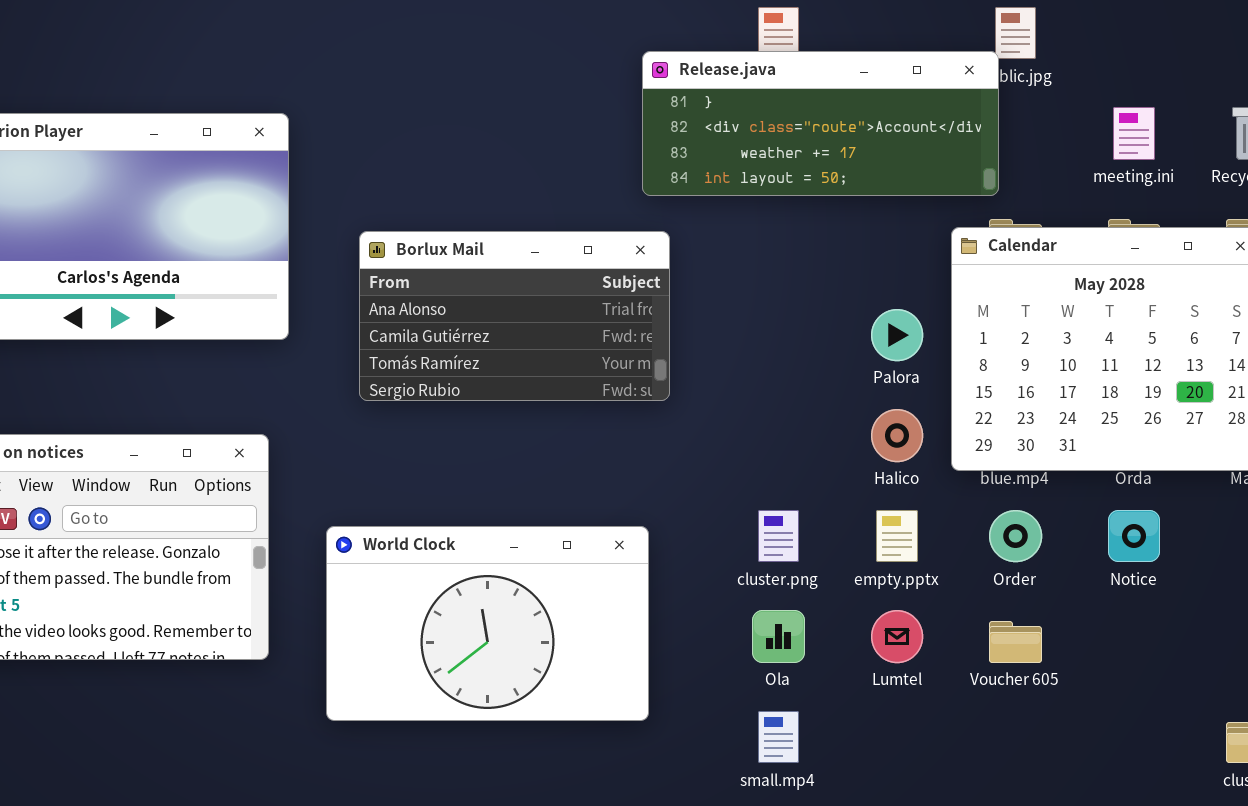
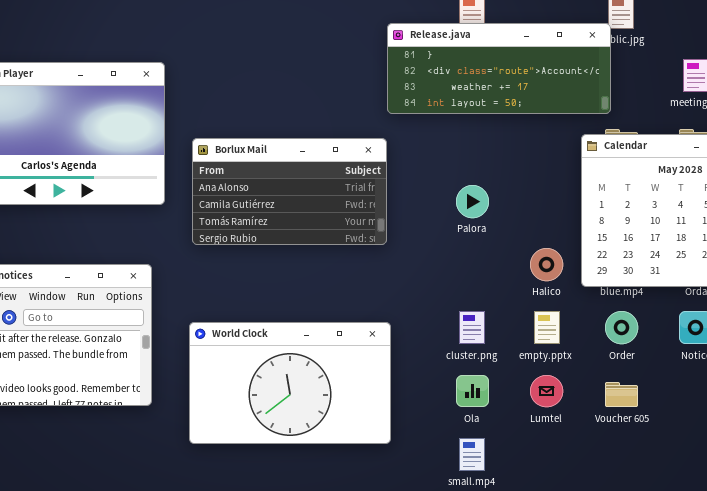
Borlux Mail: [359,231,670,401] -> [192,138,387,245], moved
Palora: [871,309,923,361] -> [456,185,489,218], moved

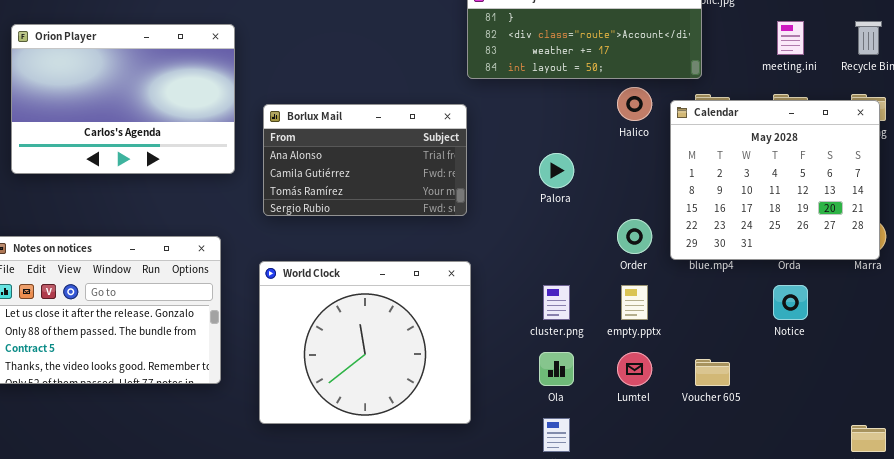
Halico: [530,248,563,281] -> [617,87,652,121], moved
Order: [605,311,638,344] -> [617,219,652,254], moved
World Clock: [189,322,391,444] -> [259,261,471,424], resized

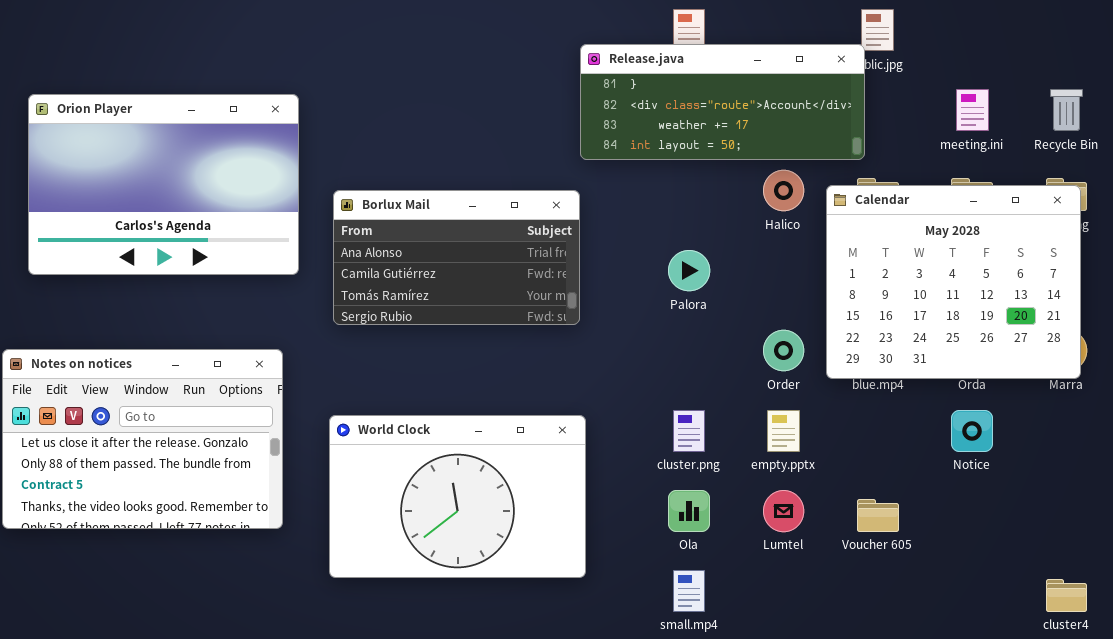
World Clock: [259,261,471,424] -> [329,415,586,578], resized

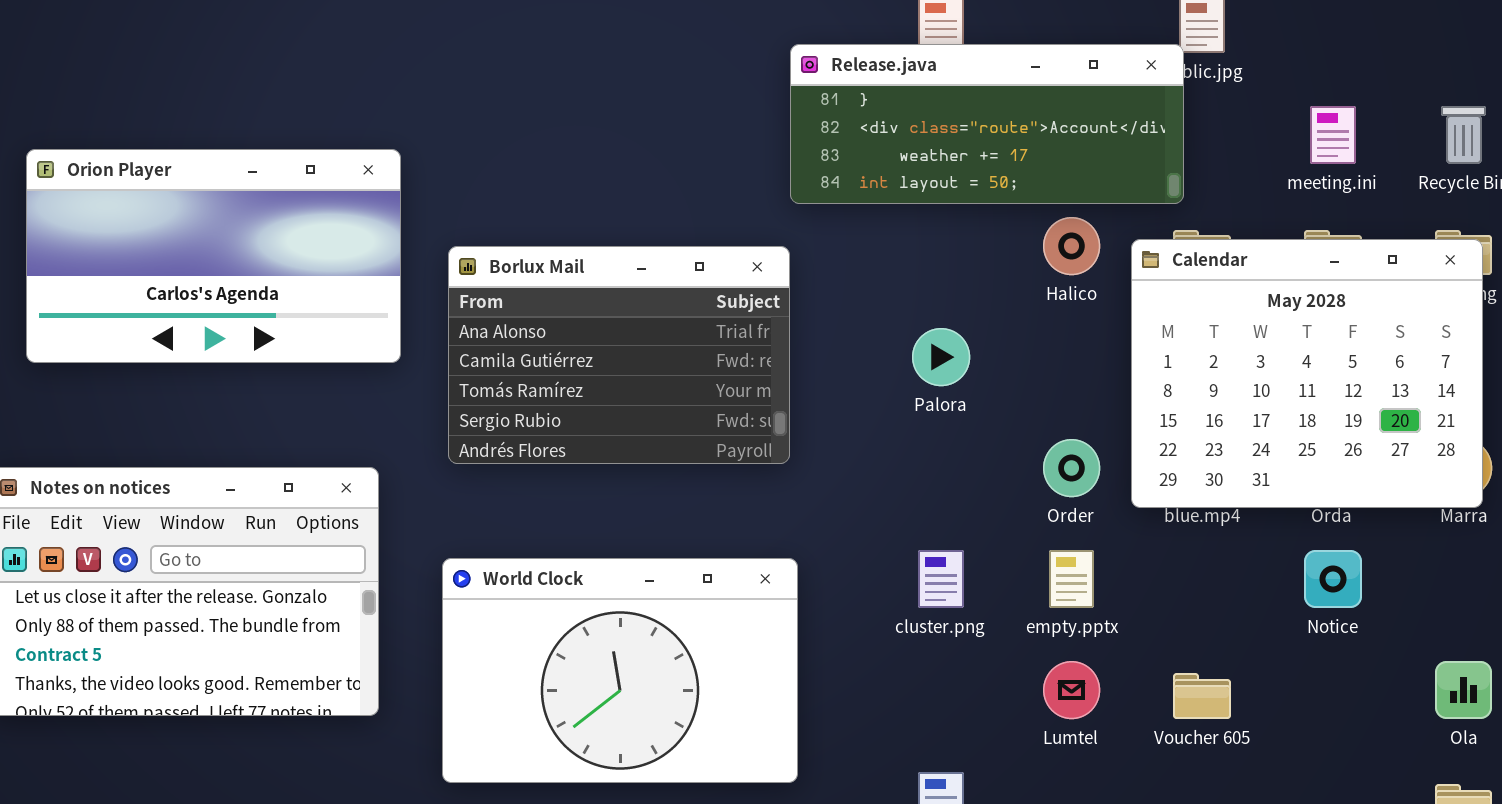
Orion Player: [28,94,299,275] -> [26,149,401,363], resized
Borlux Mail: [333,190,580,325] -> [448,246,790,464], resized
Ola: [668,490,710,532] -> [1435,661,1492,719], moved

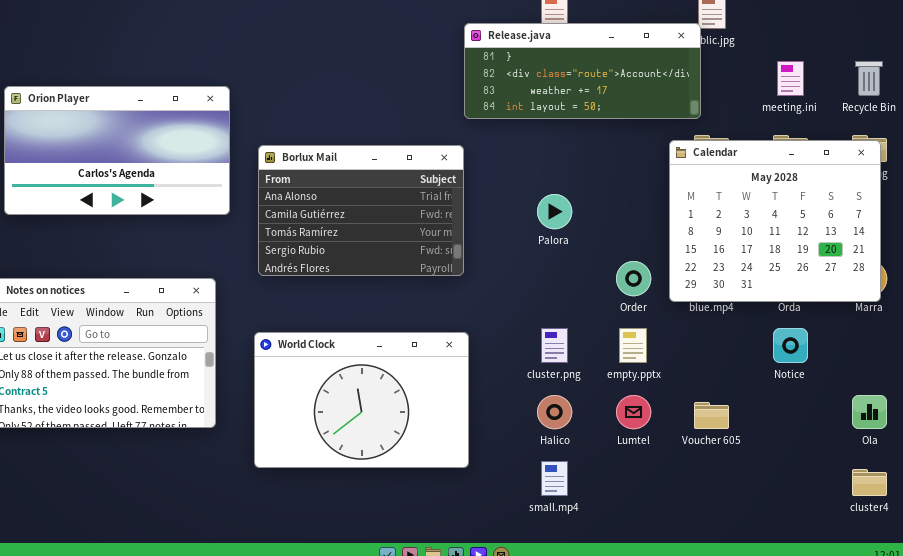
Halico: [1043,217,1100,275] -> [537,395,572,429], moved

